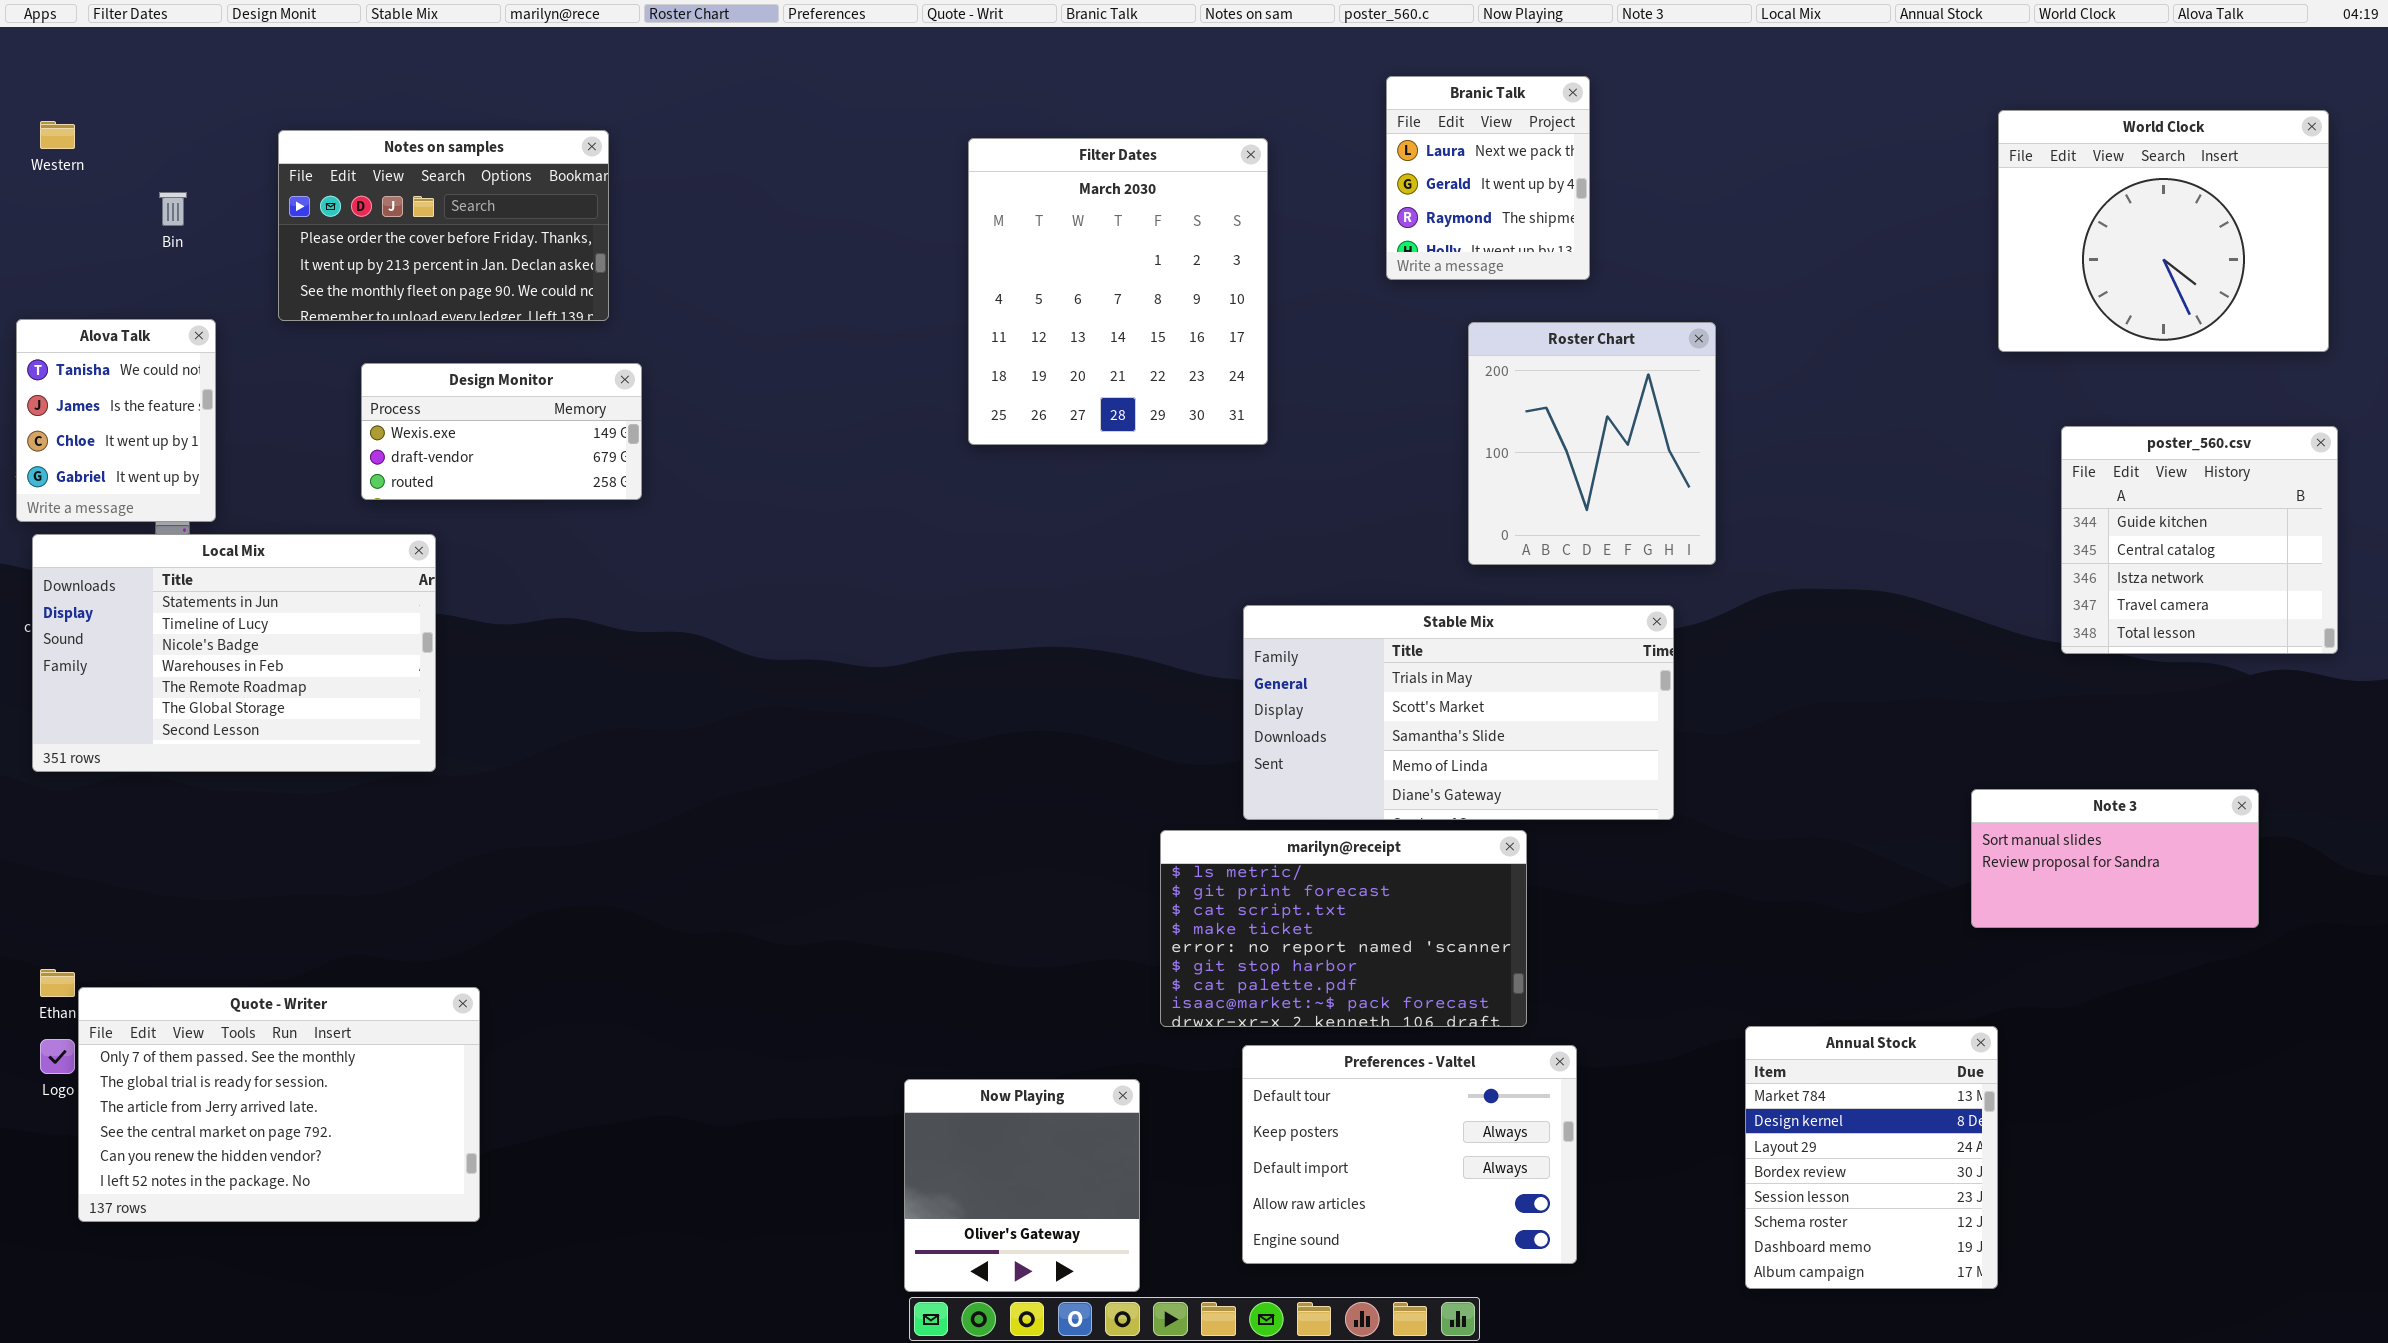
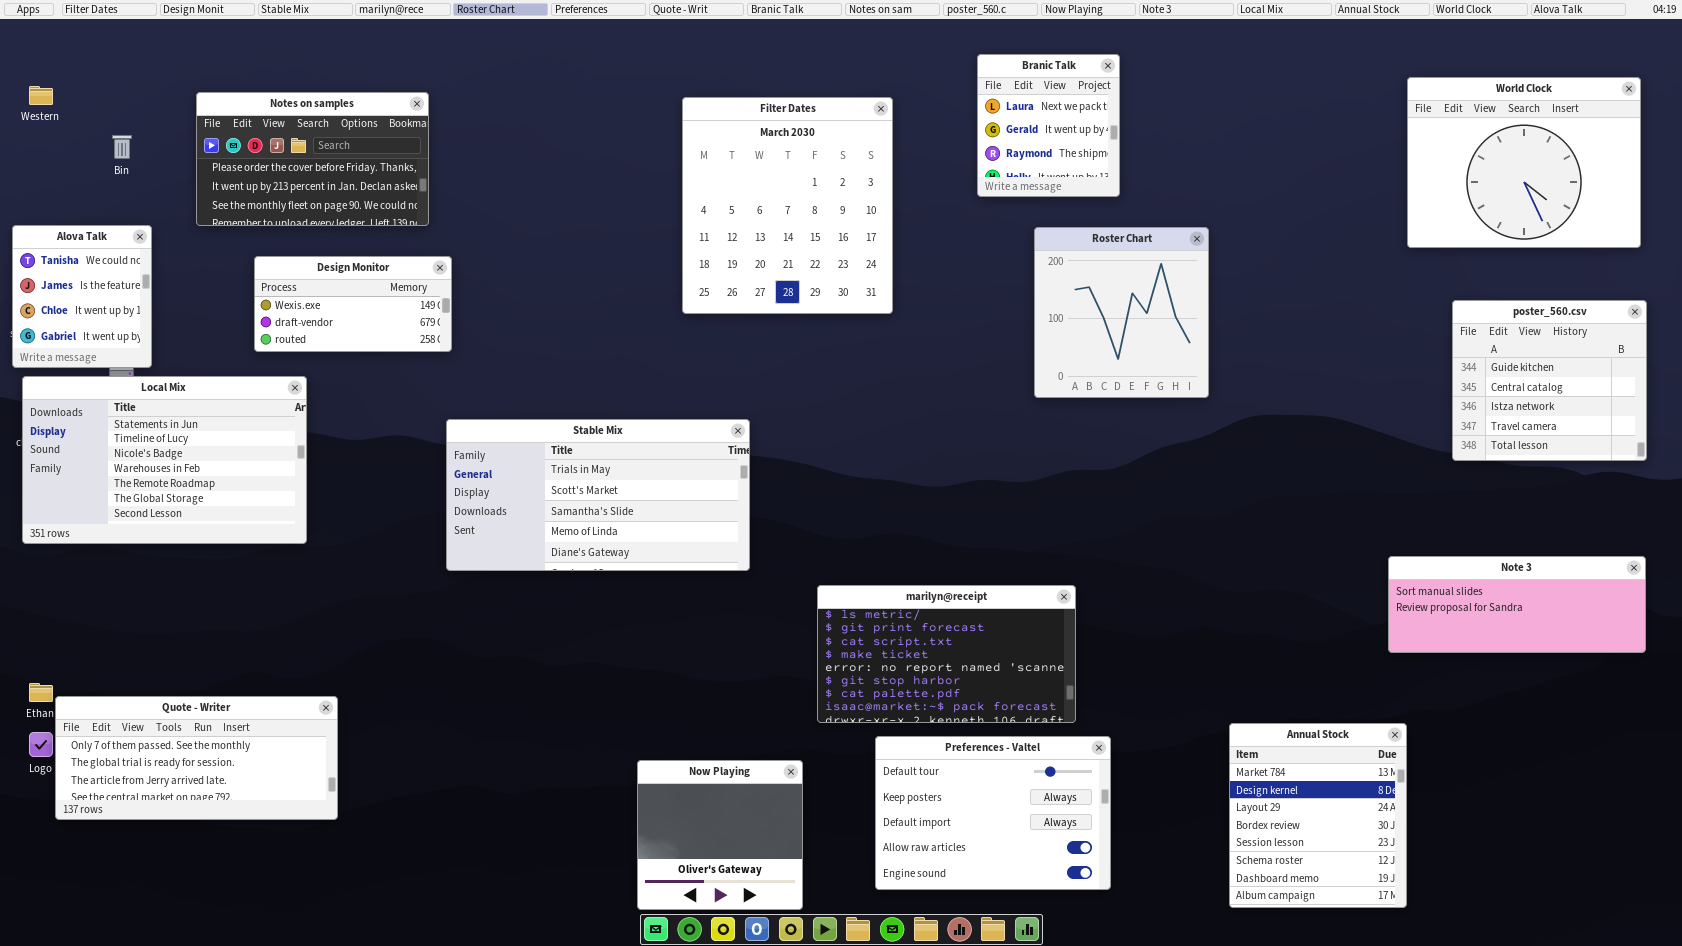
Stable Mix: [1243,605,1674,820] -> [446,419,750,571], moved
Note 3: [1971,789,2259,928] -> [1388,556,1646,653], resized
Quote - Writer: [78,987,480,1222] -> [55,696,338,820], resized

